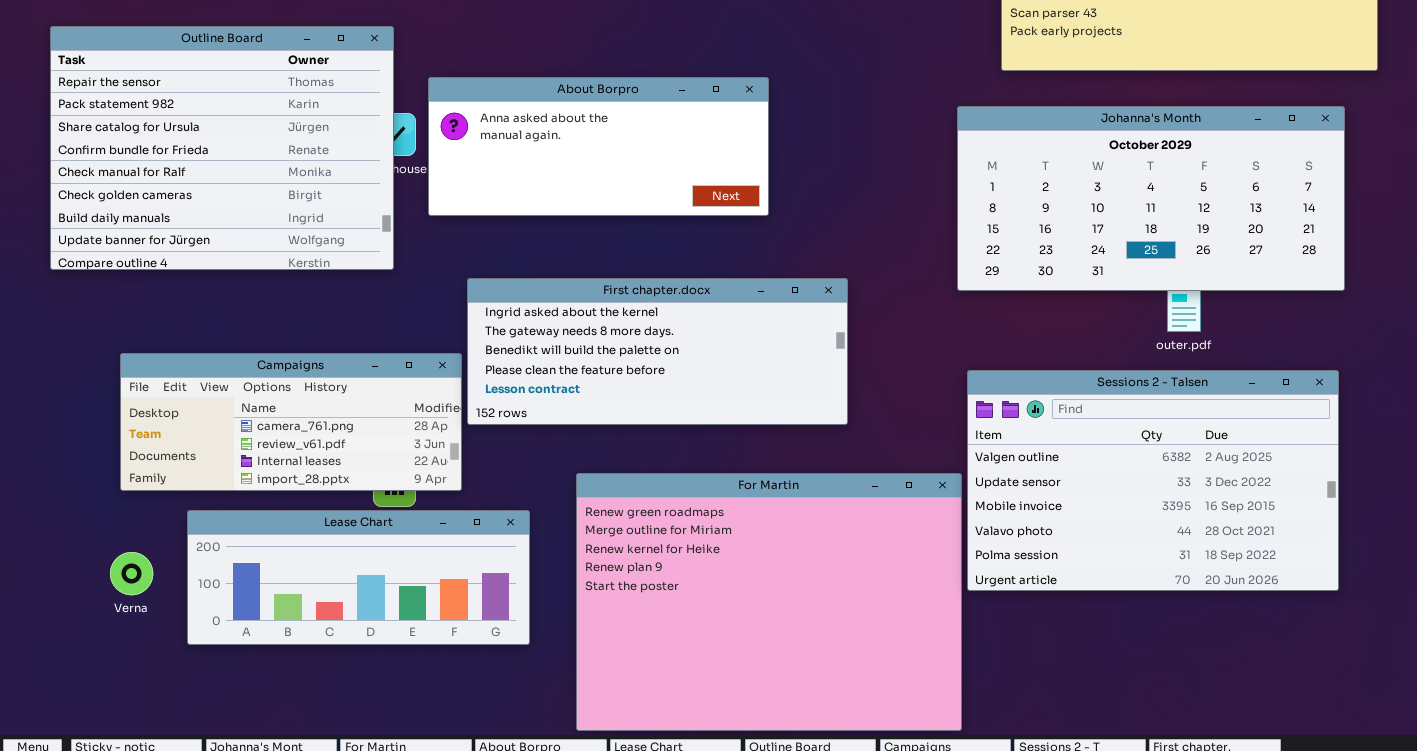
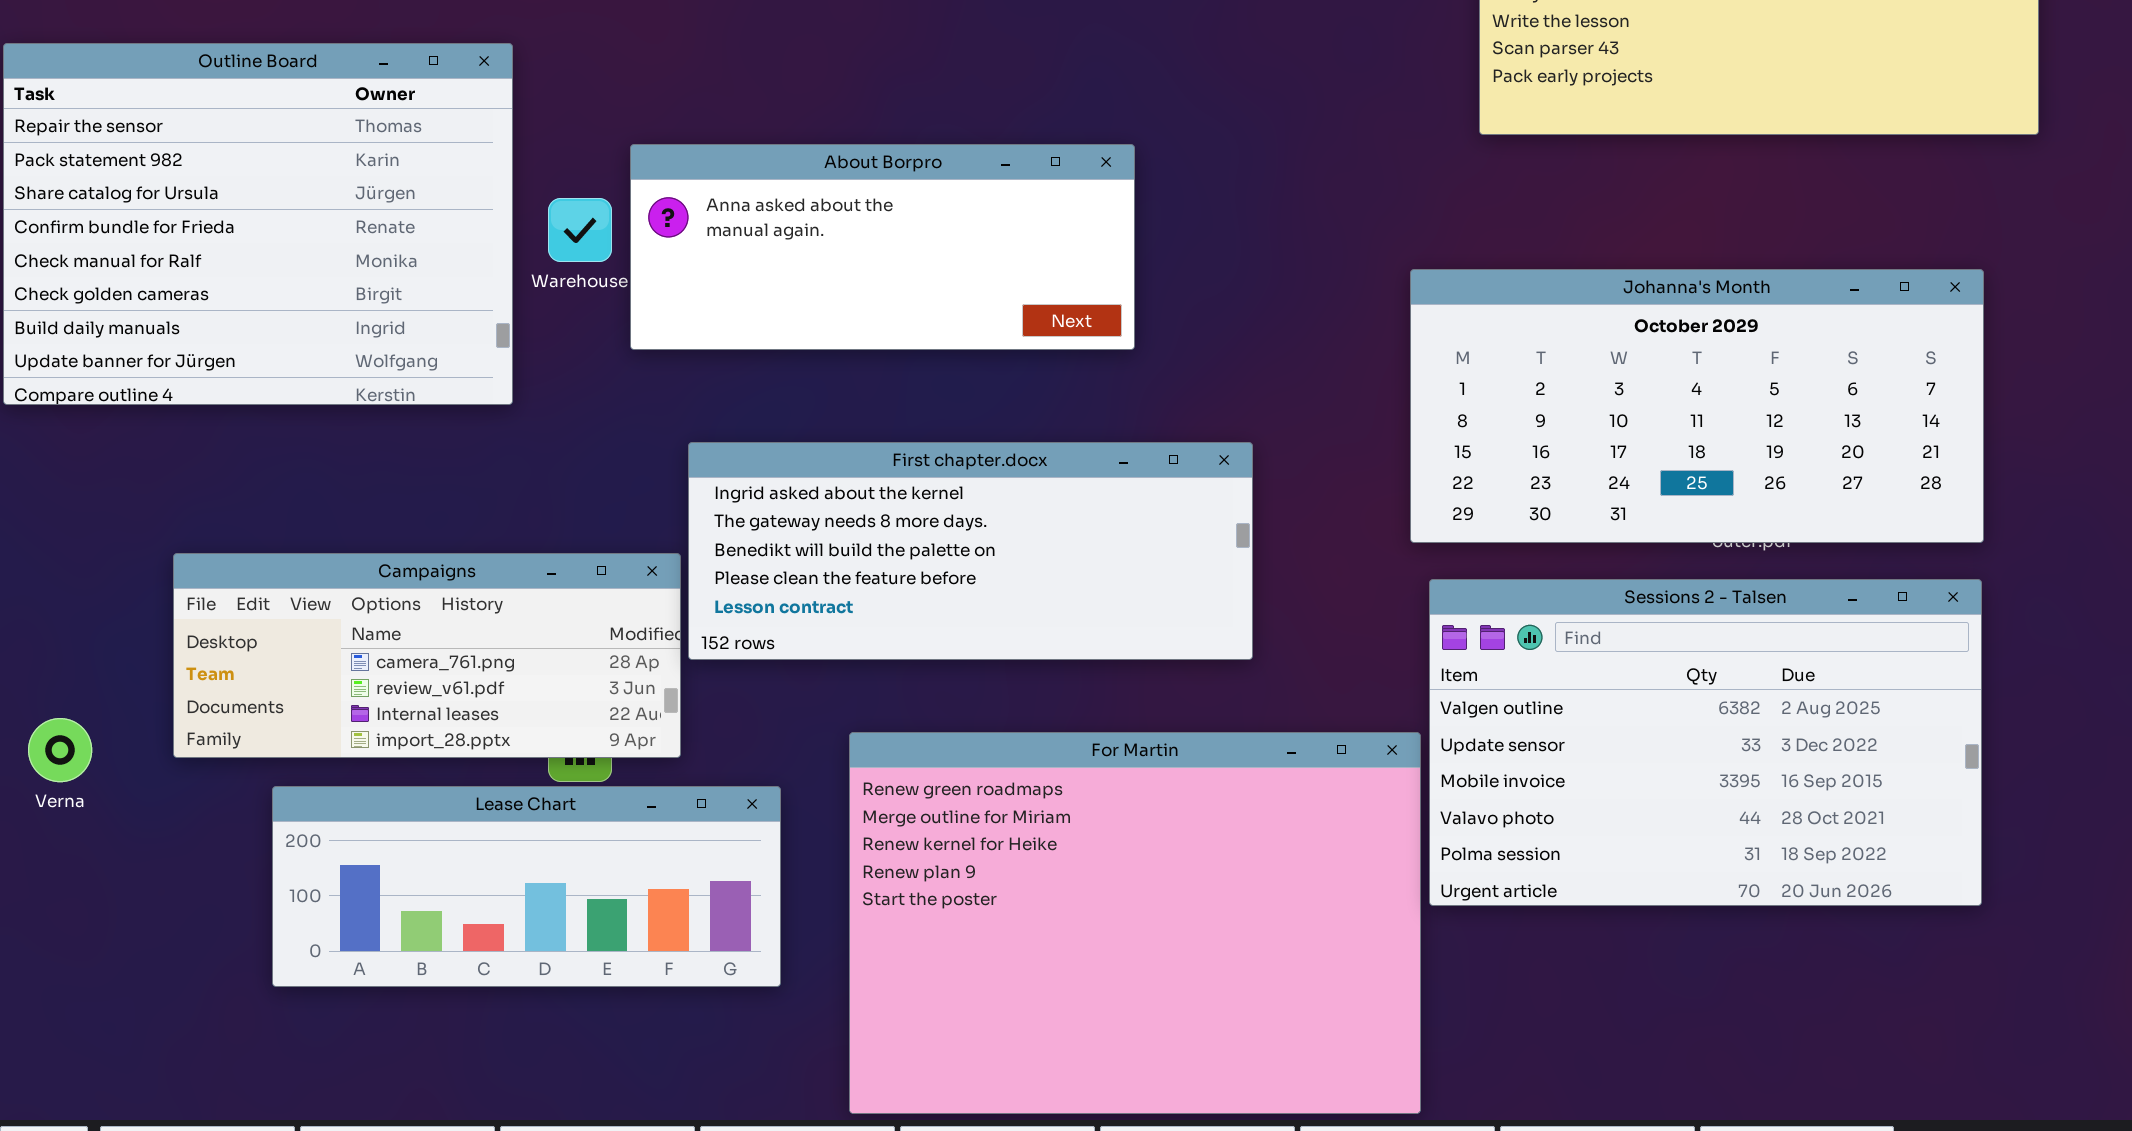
Outline Board: [50,26,394,270] -> [3,43,513,405], moved
Johanna's Month: [957,106,1345,291] -> [1410,269,1984,543], moved
Verna: [110,552,153,595] -> [28,718,92,782], moved

